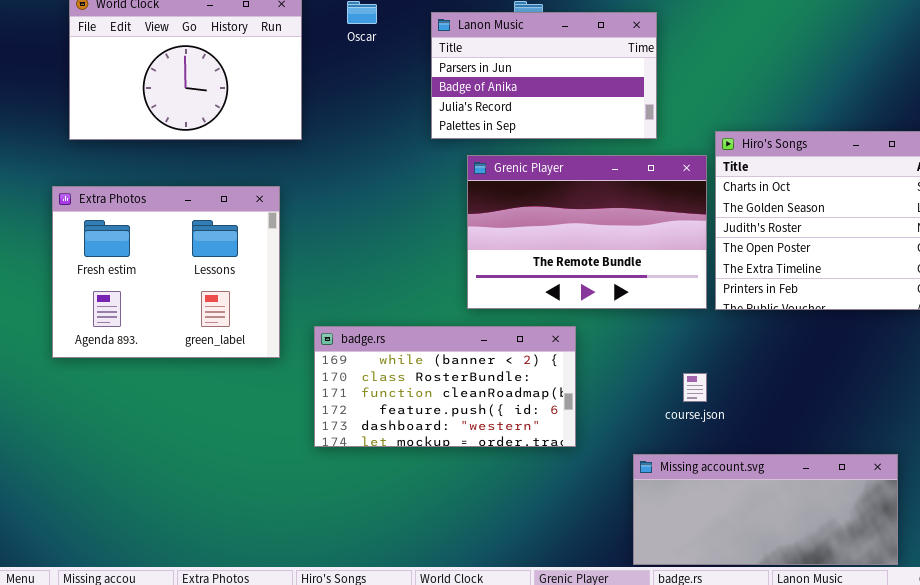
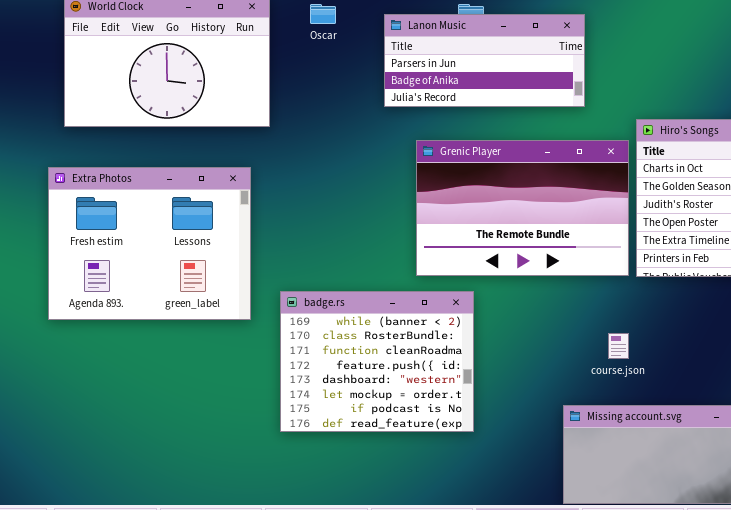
Lanon Music: [431,12,657,139] -> [384,14,585,107], resized
badge.rs: [314,326,576,447] -> [280,291,474,432], resized

